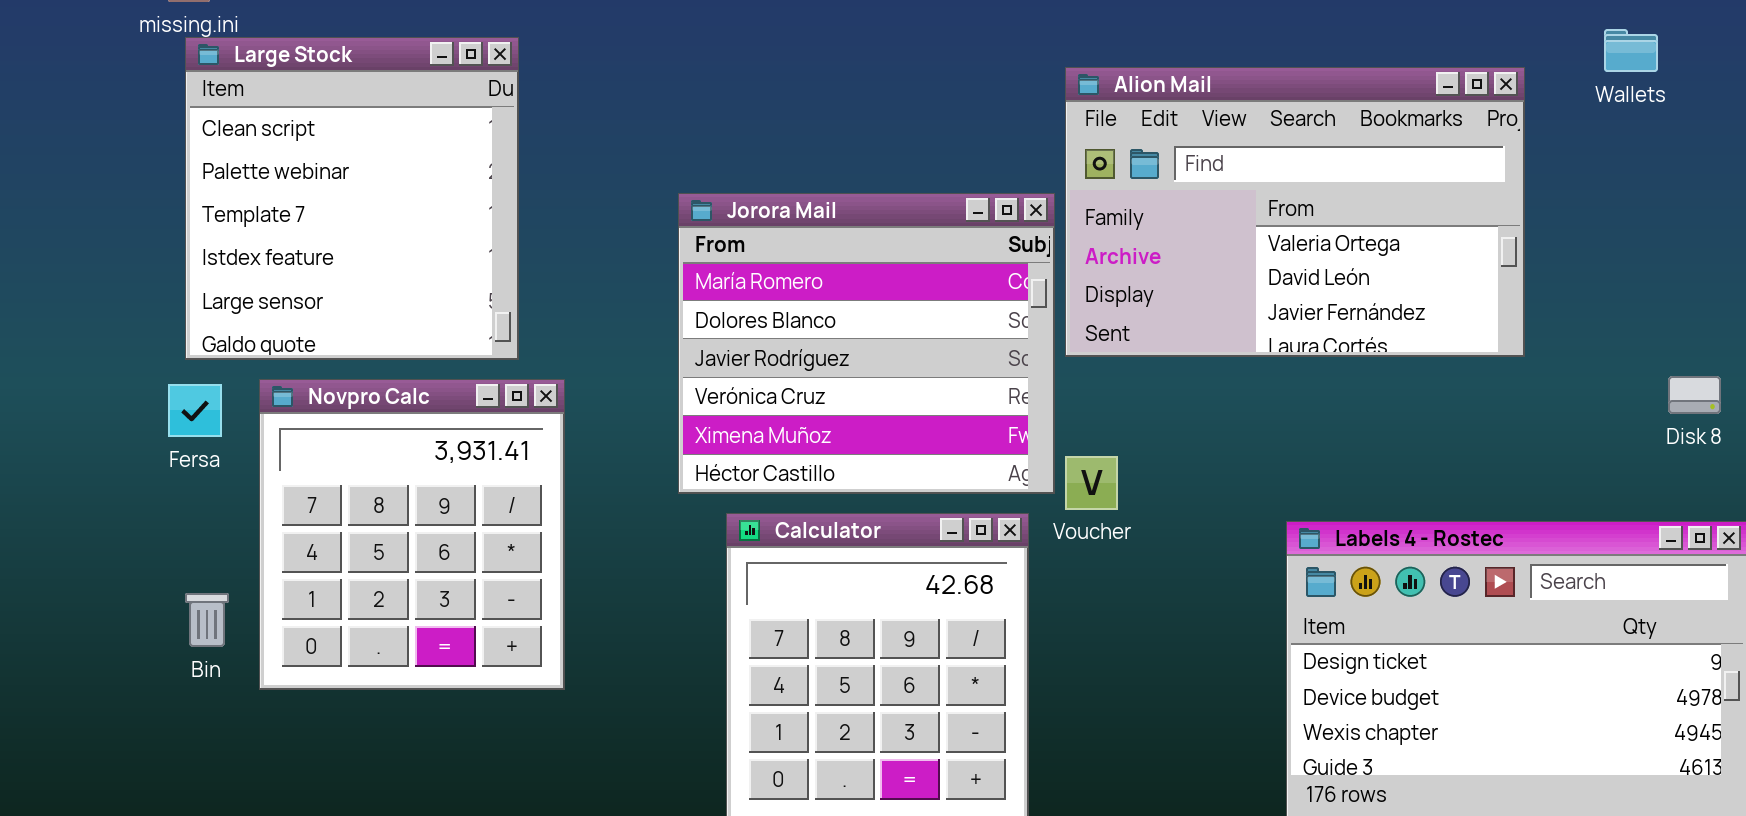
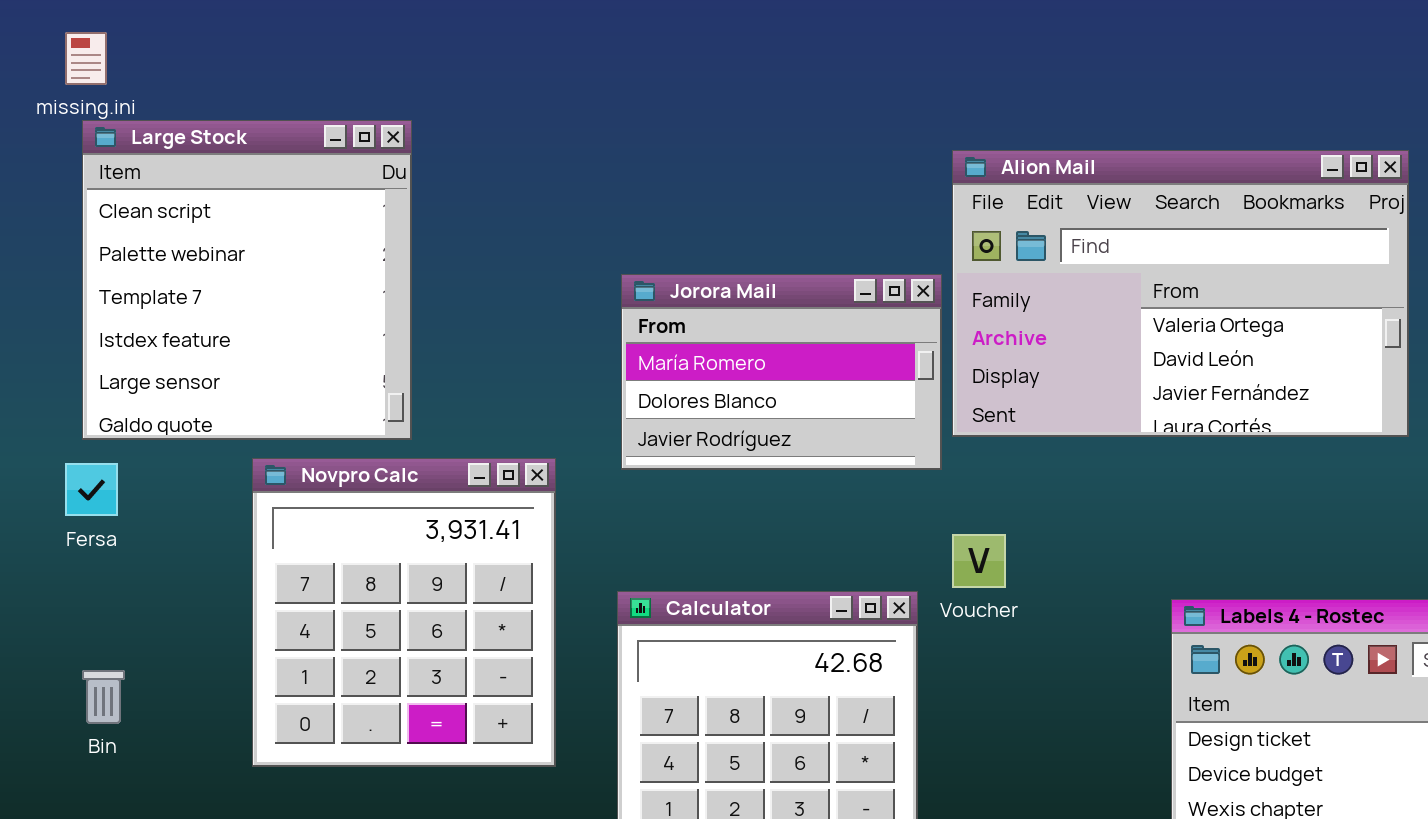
Jorora Mail: [678,193,1055,494] -> [621,274,942,470], resized
Novpro Calc: [259,379,565,690] -> [252,458,556,767], moved

